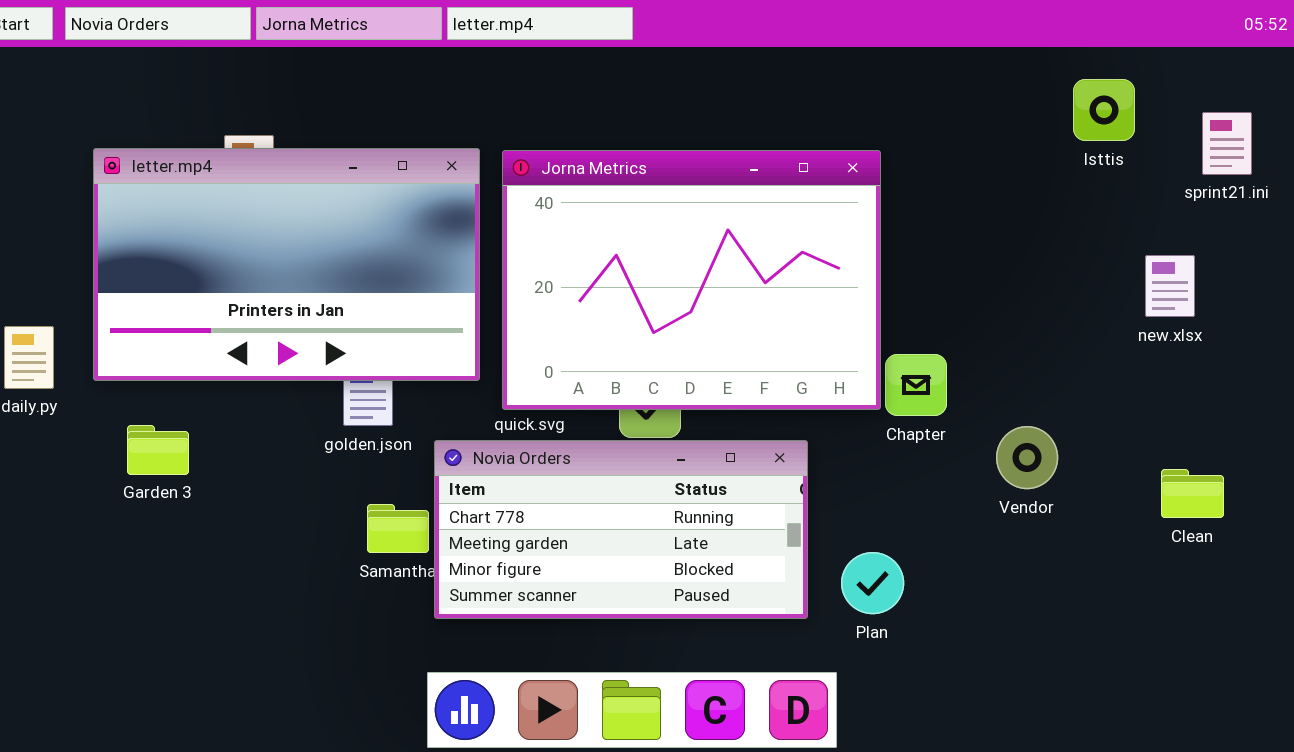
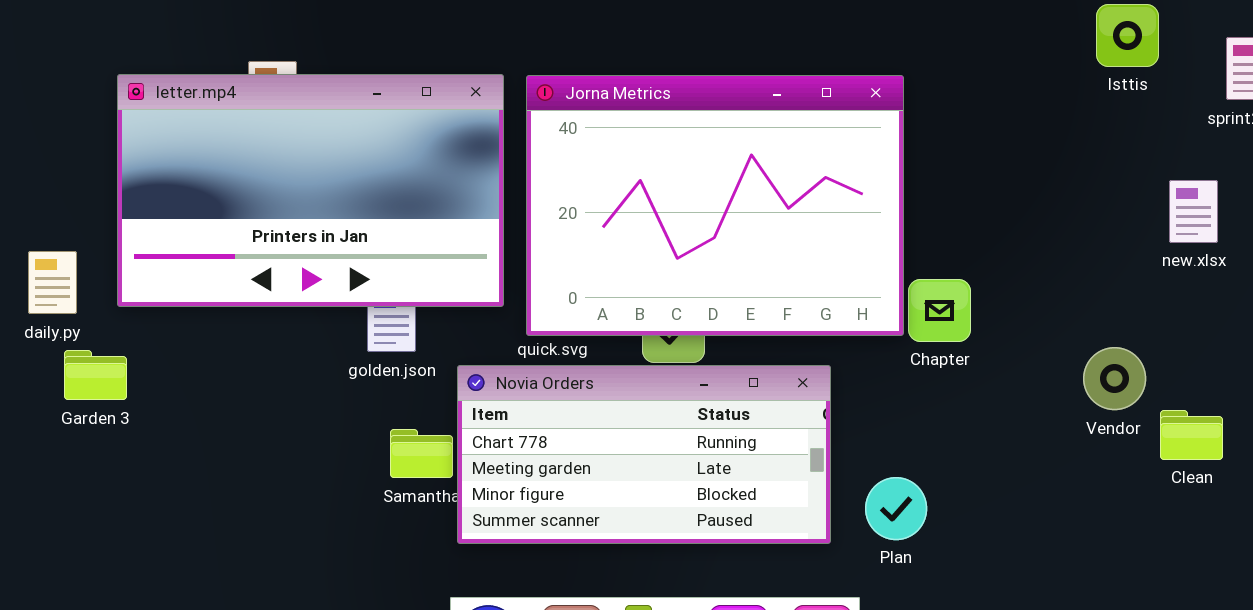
Garden 3: [127,425,189,475] -> [64,350,127,400], moved
Vendor: [996,426,1058,489] -> [1083,347,1146,410], moved
Clean: [1161,469,1224,518] -> [1160,410,1223,460], moved

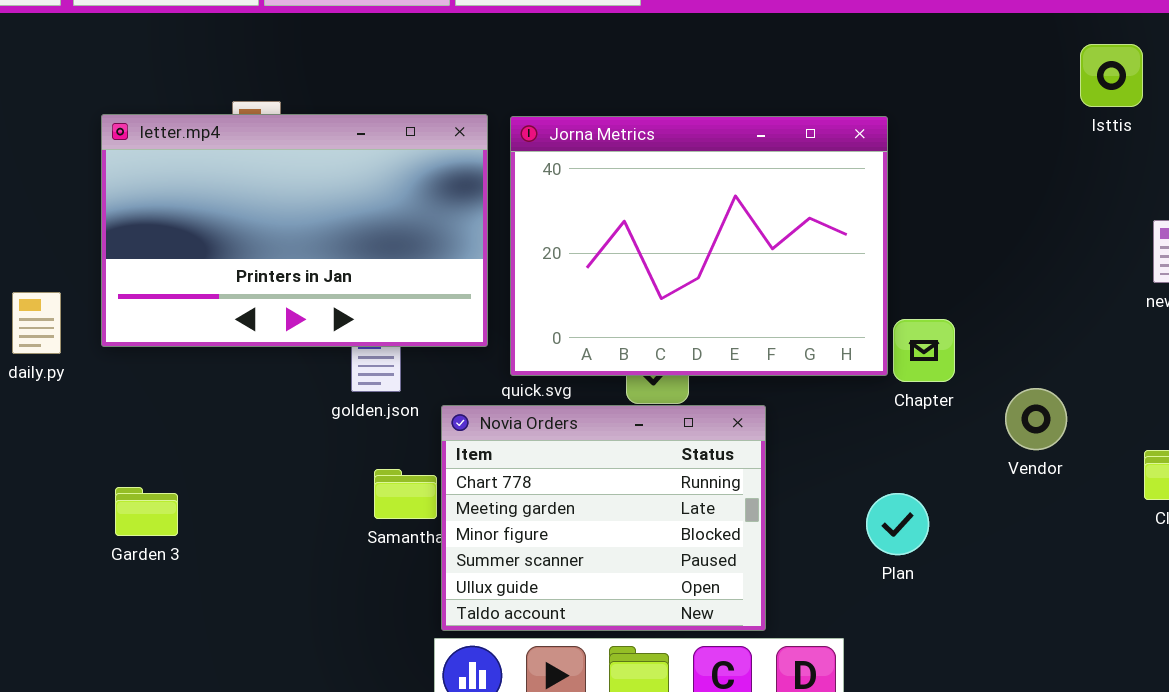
Vendor: [1083,347,1146,410] -> [1005,388,1067,450], moved
Garden 3: [64,350,127,400] -> [115,487,178,536], moved
Novia Orders: [457,365,831,544] -> [441,405,766,631], resized
Plan: [865,477,927,540] -> [866,493,929,555], moved

